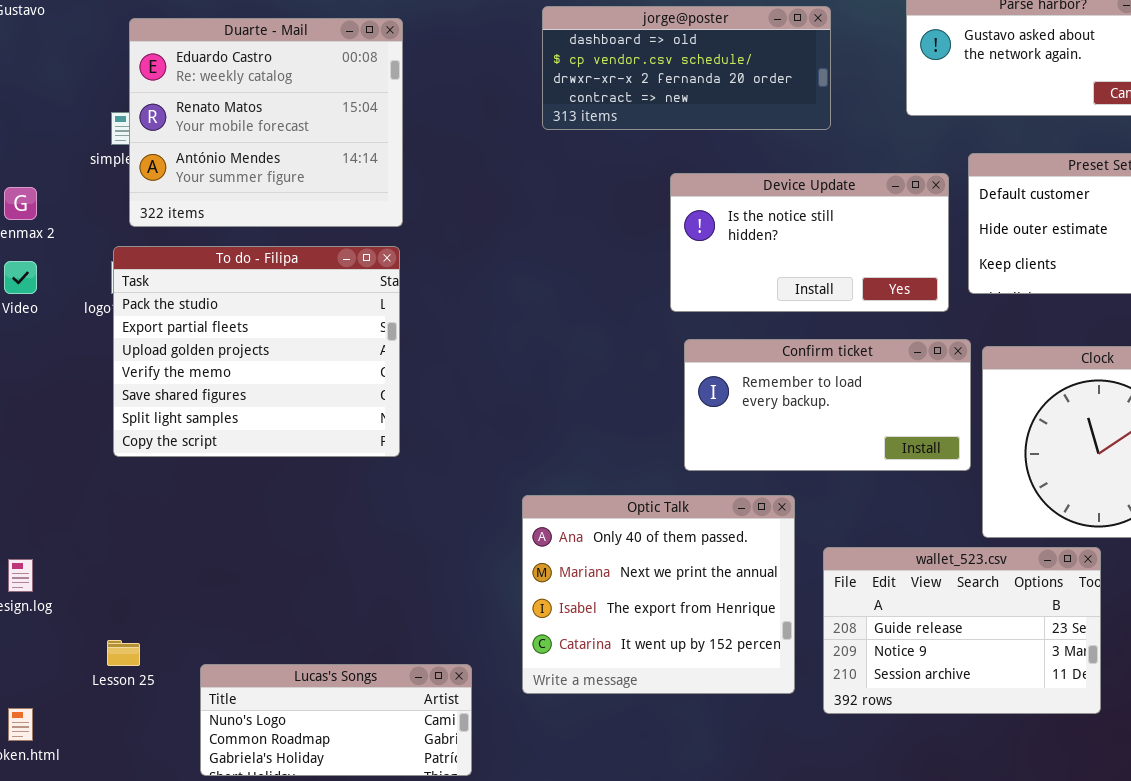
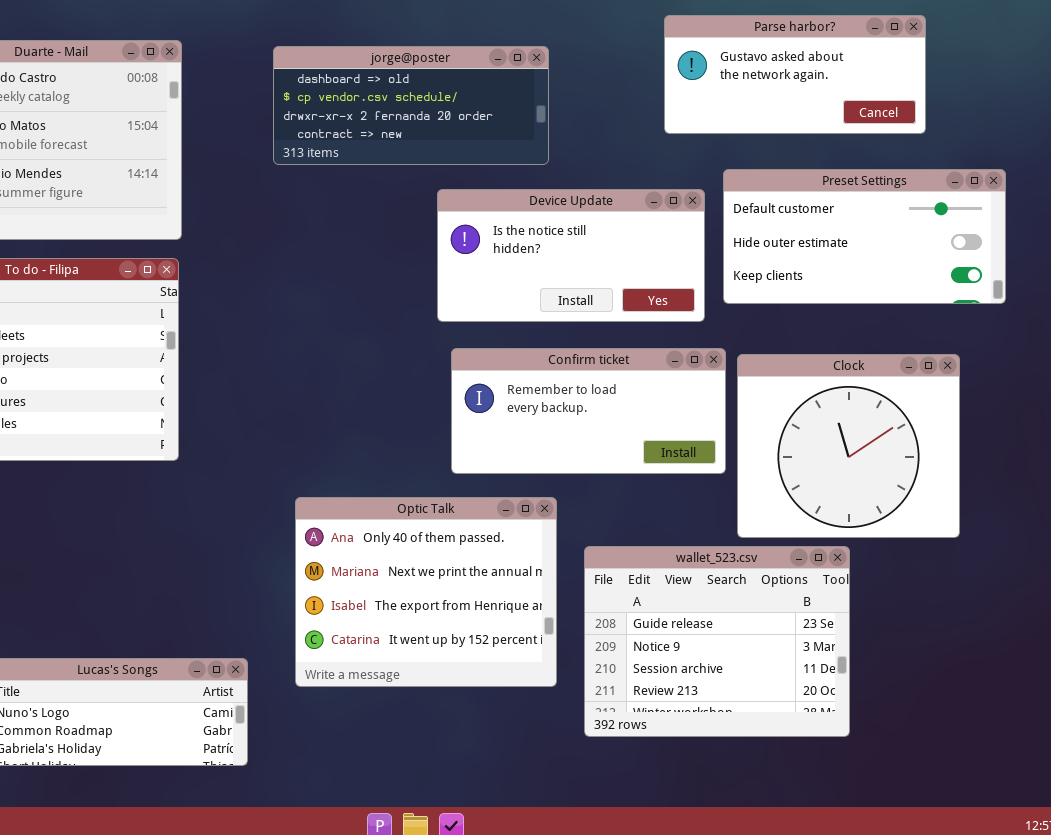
jorge@poster: [542,6,831,130] -> [273,46,549,165], moved
wallet_523.csv: [823,547,1101,714] -> [584,546,850,737], resized

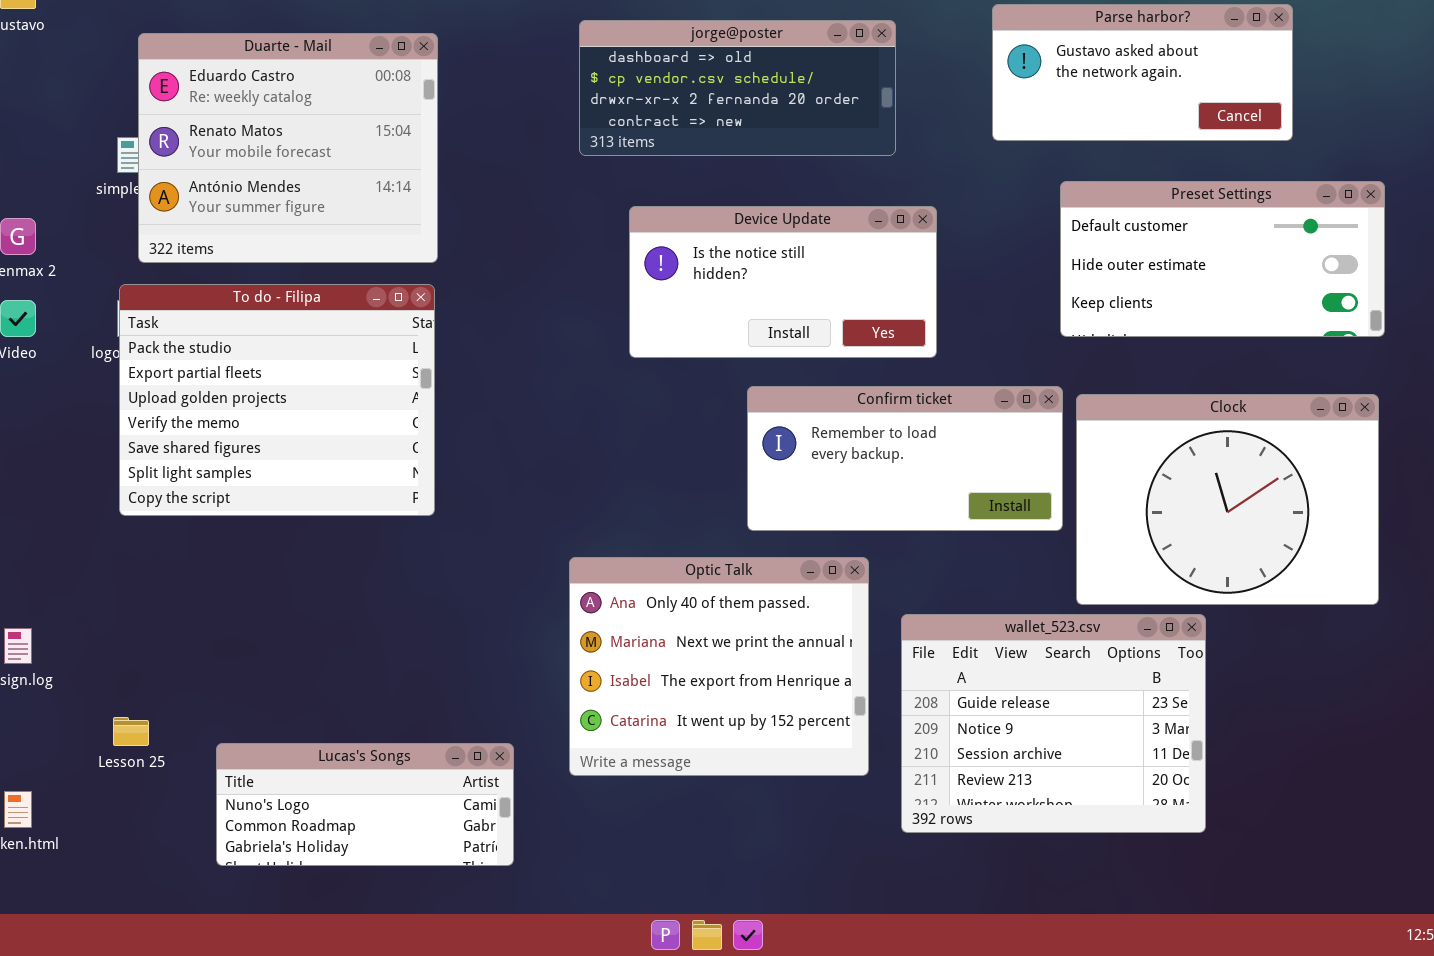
jorge@poster: [273,46,549,165] -> [579,20,896,156], moved
Device Update: [437,189,705,322] -> [629,206,937,358], moved
Clock: [737,354,960,538] -> [1076,394,1379,605], resized

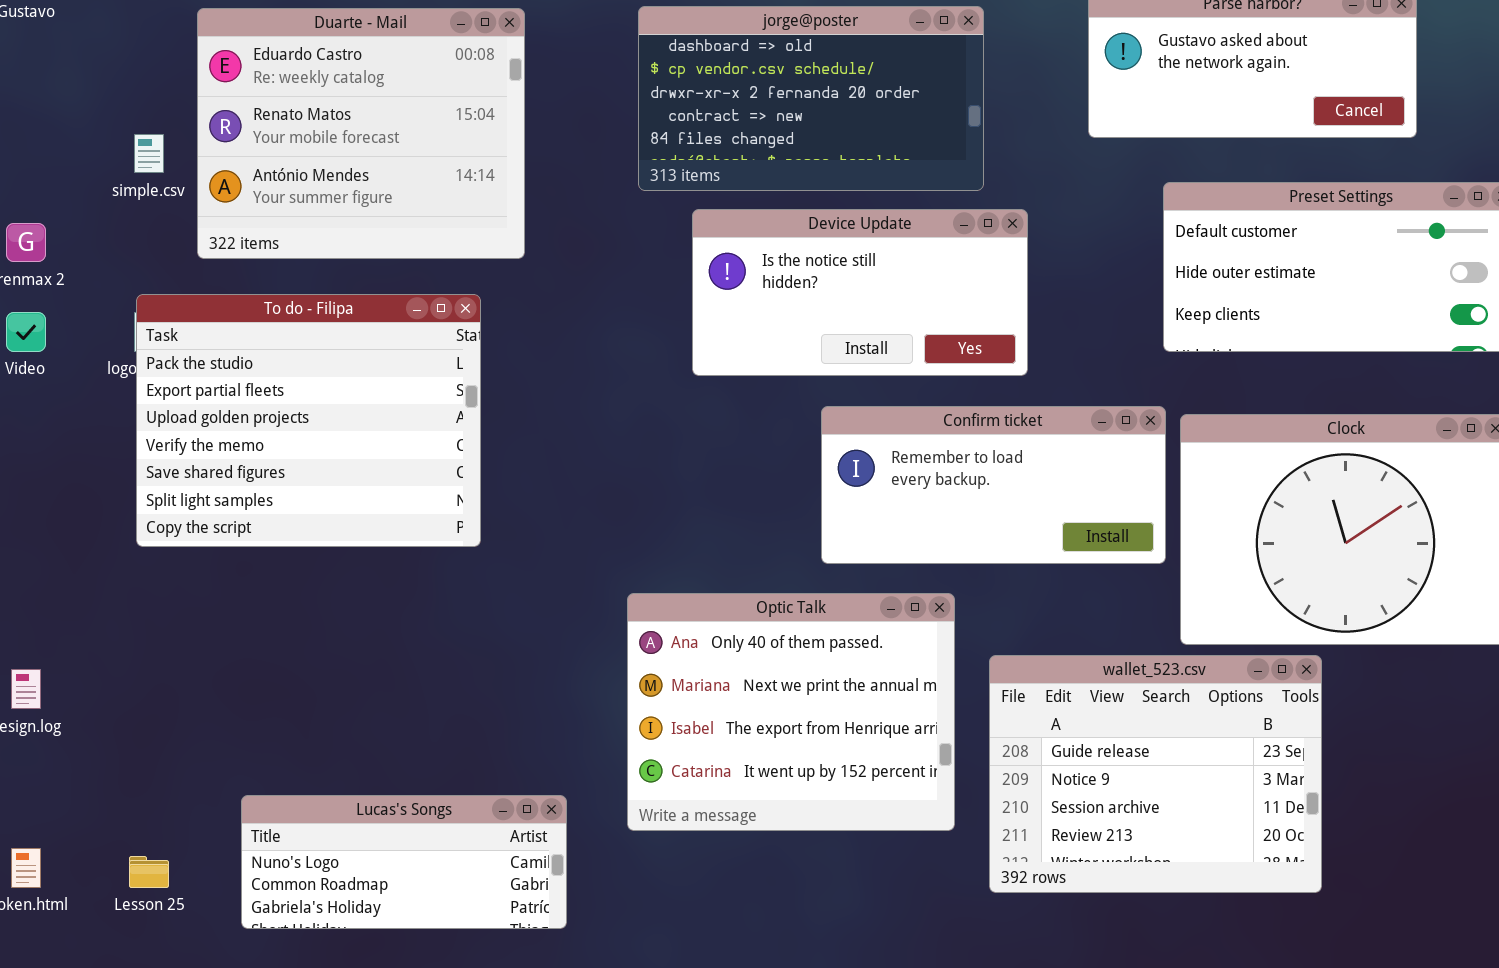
jorge@poster: [579,20,896,156] -> [638,6,984,191], resized
Duarte - Mail: [138,33,438,263] -> [197,8,525,259], moved
Lesson 25: [113,717,149,746] -> [129,856,169,888], moved

